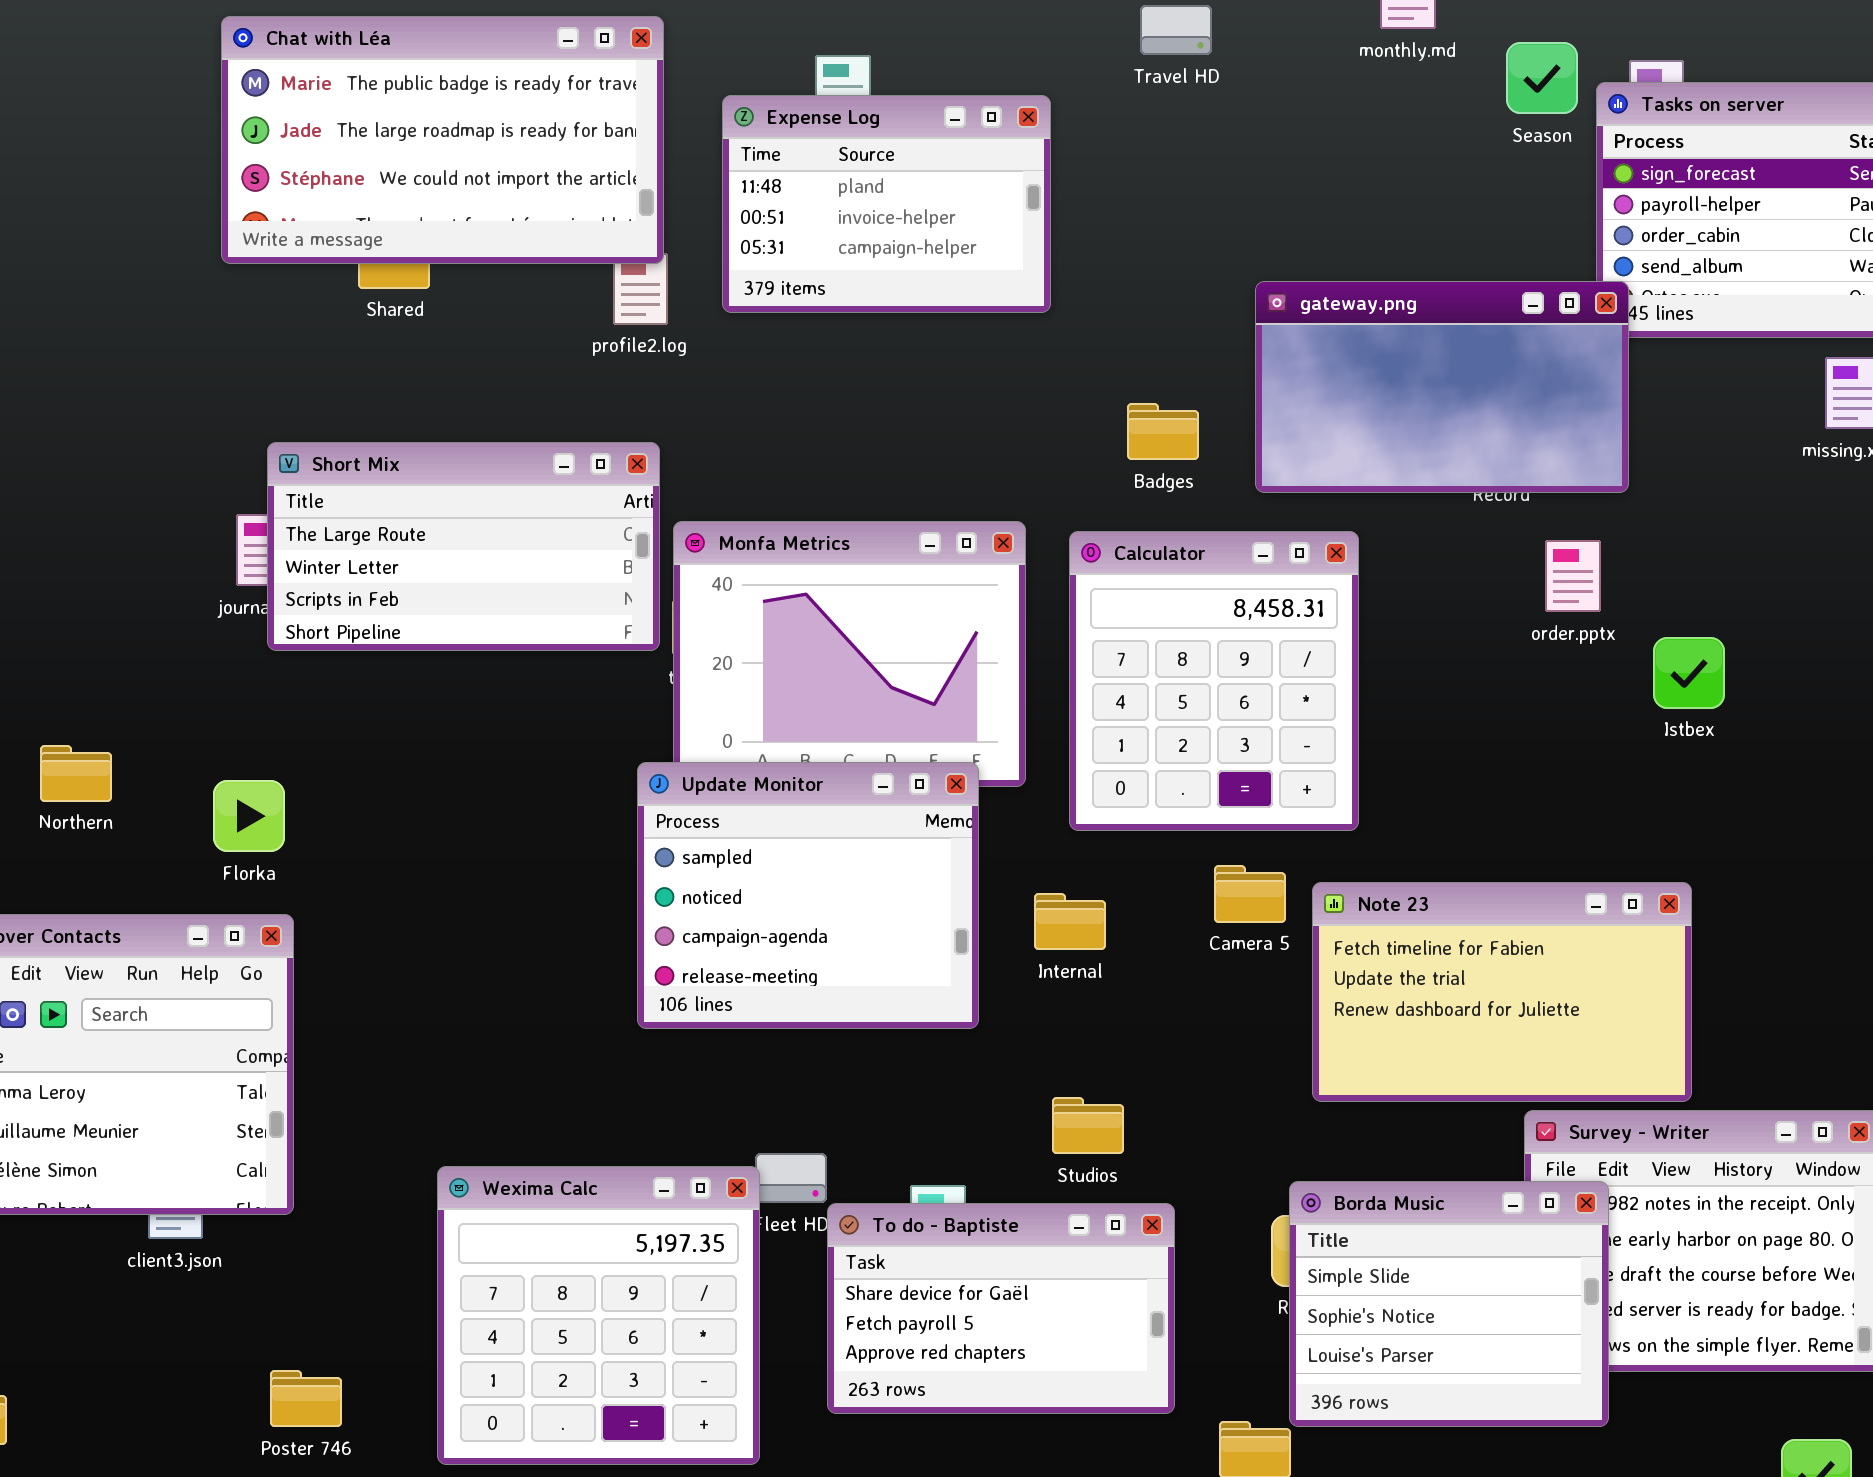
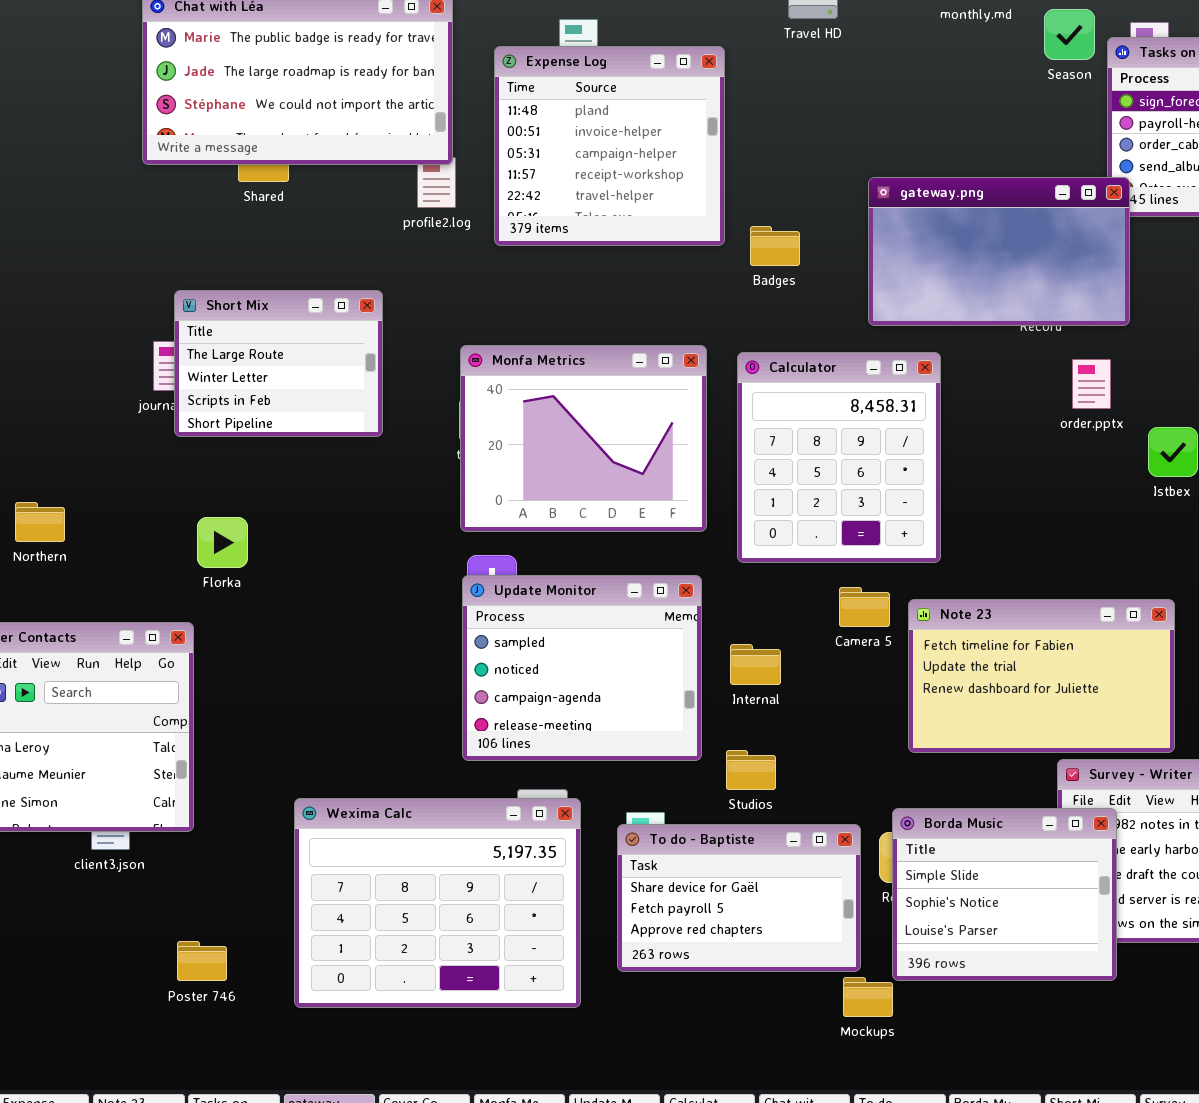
Expense Log: [722,95,1051,313] -> [494,46,725,246], resized
Badges: [1127,403,1199,460] -> [750,226,800,266], moved
Short Mix: [267,442,660,651] -> [174,290,383,437], resized
Update Monitor: [637,762,979,1029] -> [462,575,702,761], moved
Florka: [213,780,285,852] -> [197,517,248,568], moved
Internal: [1034,893,1106,950] -> [730,644,781,685], moved
Wexima Calc: [437,1166,760,1465] -> [294,798,581,1008], resized
To do - Baptiste: [827,1203,1175,1414] -> [617,824,861,972], moved

